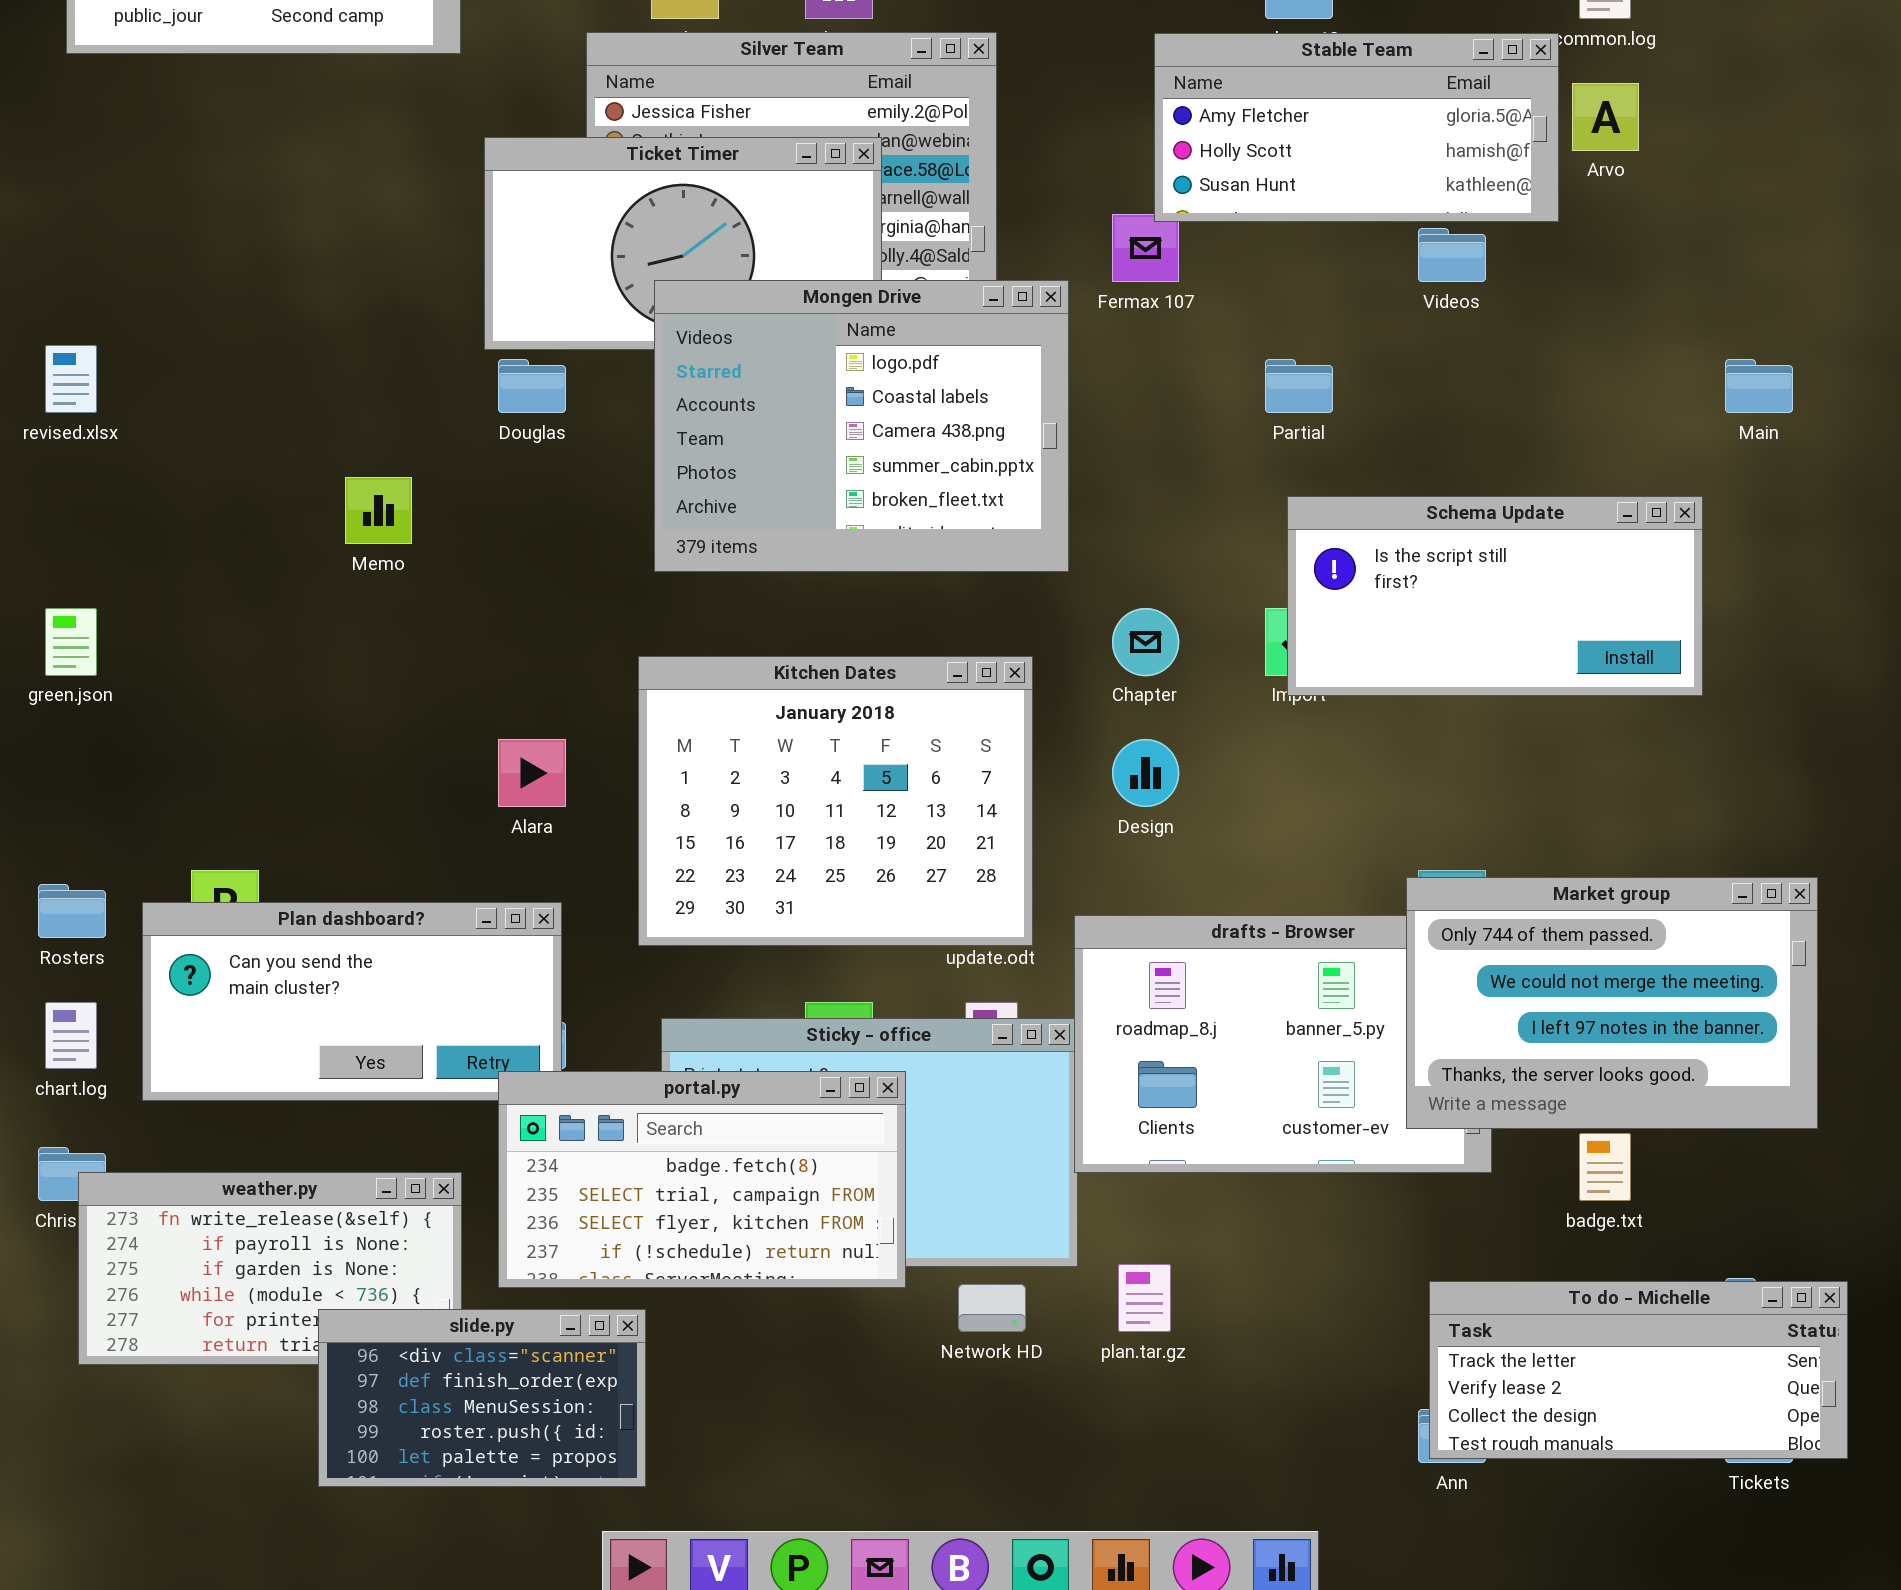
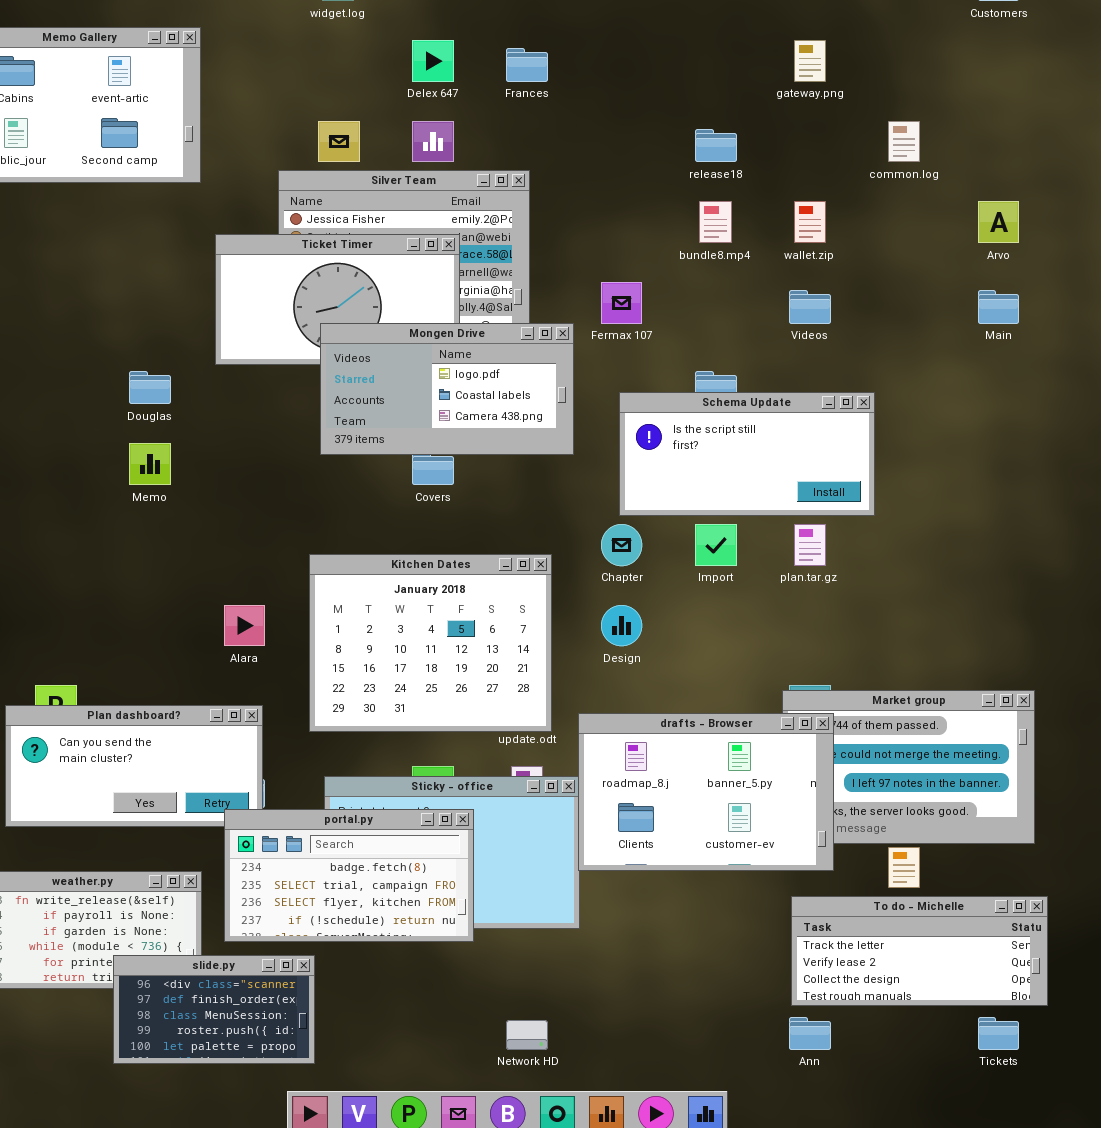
Stable Team: [1154,33,1559,222] -> none, closed
Arvo: [1572,83,1639,151] -> [978,201,1019,243], moved
Mongen Drive: [654,280,1069,572] -> [320,323,574,455], resized
Douglas: [498,359,566,413] -> [129,371,171,404], moved
Main: [1725,359,1793,413] -> [978,290,1019,324], moved
Schema Update: [1287,496,1703,696] -> [619,392,875,516], moved
drafts - Browser: [1074,915,1492,1173] -> [578,713,834,871], raised
plan.tar.gz: [1118,1264,1171,1332] -> [794,524,826,566], moved
To do - Michelle: [1429,1281,1848,1459] -> [791,896,1048,1006], moved
Network HD: [958,1284,1026,1332] -> [506,1020,548,1050], moved

